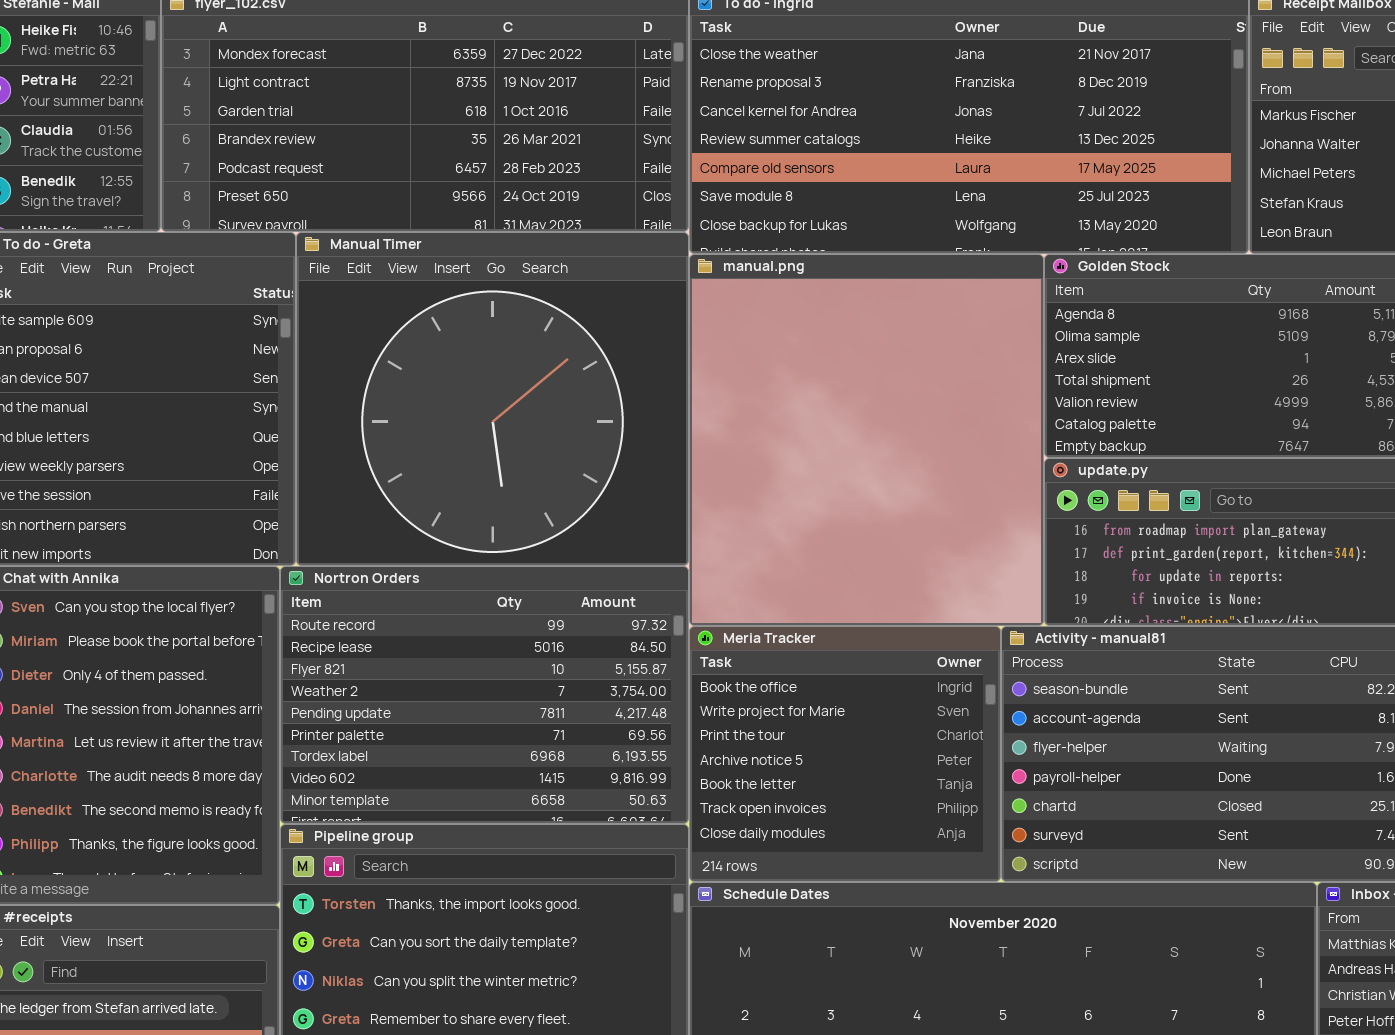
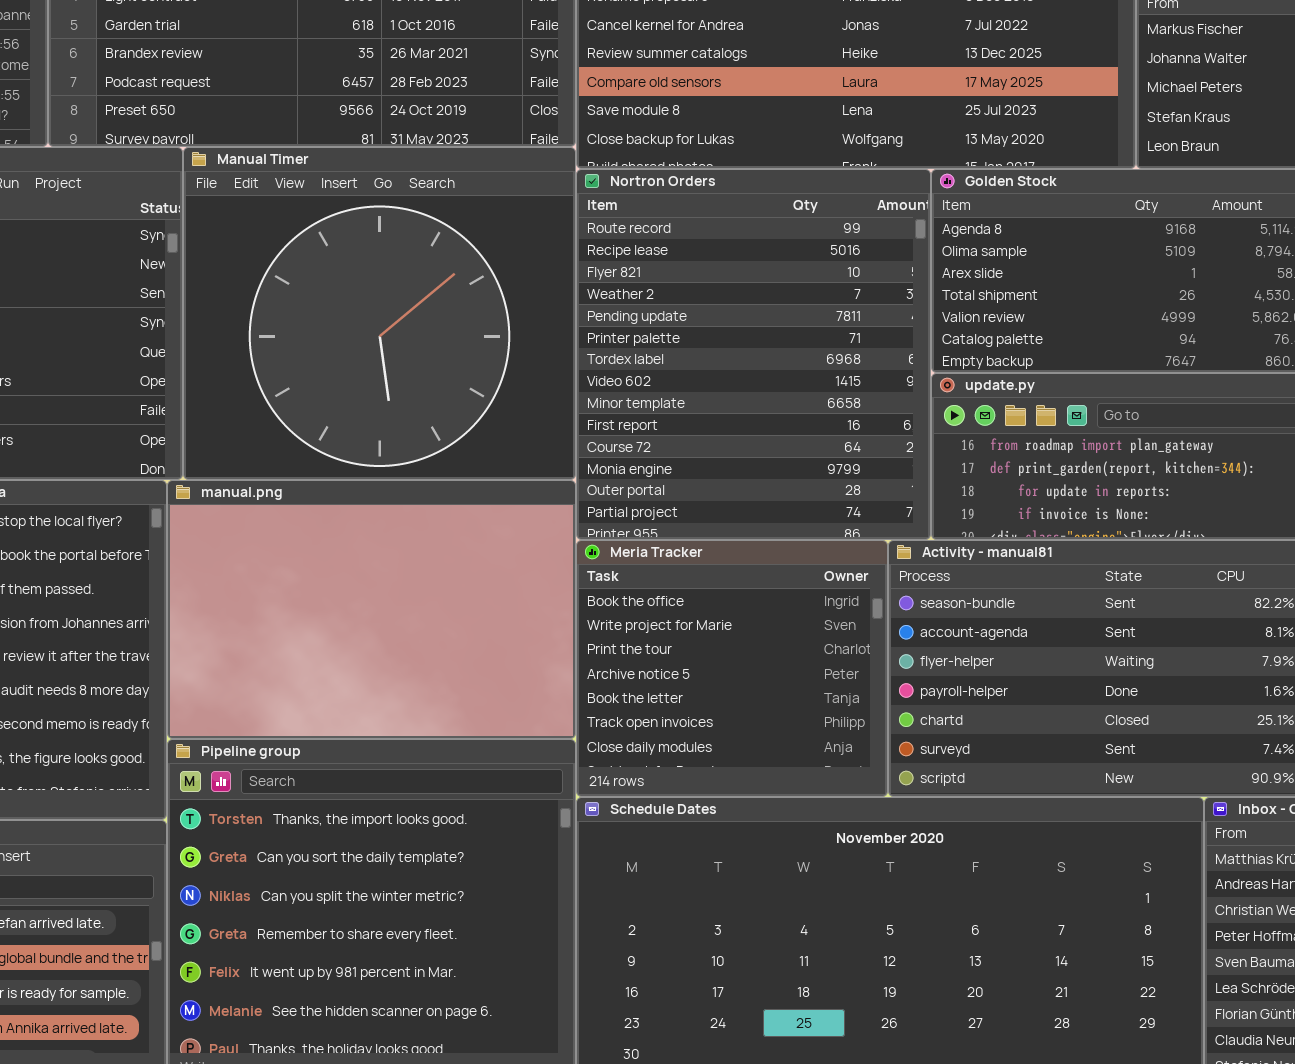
manual.png: [689,254,1044,626] -> [167,480,576,739], moved, resized
Nortron Orders: [280,566,689,824] -> [576,169,931,540], moved, resized

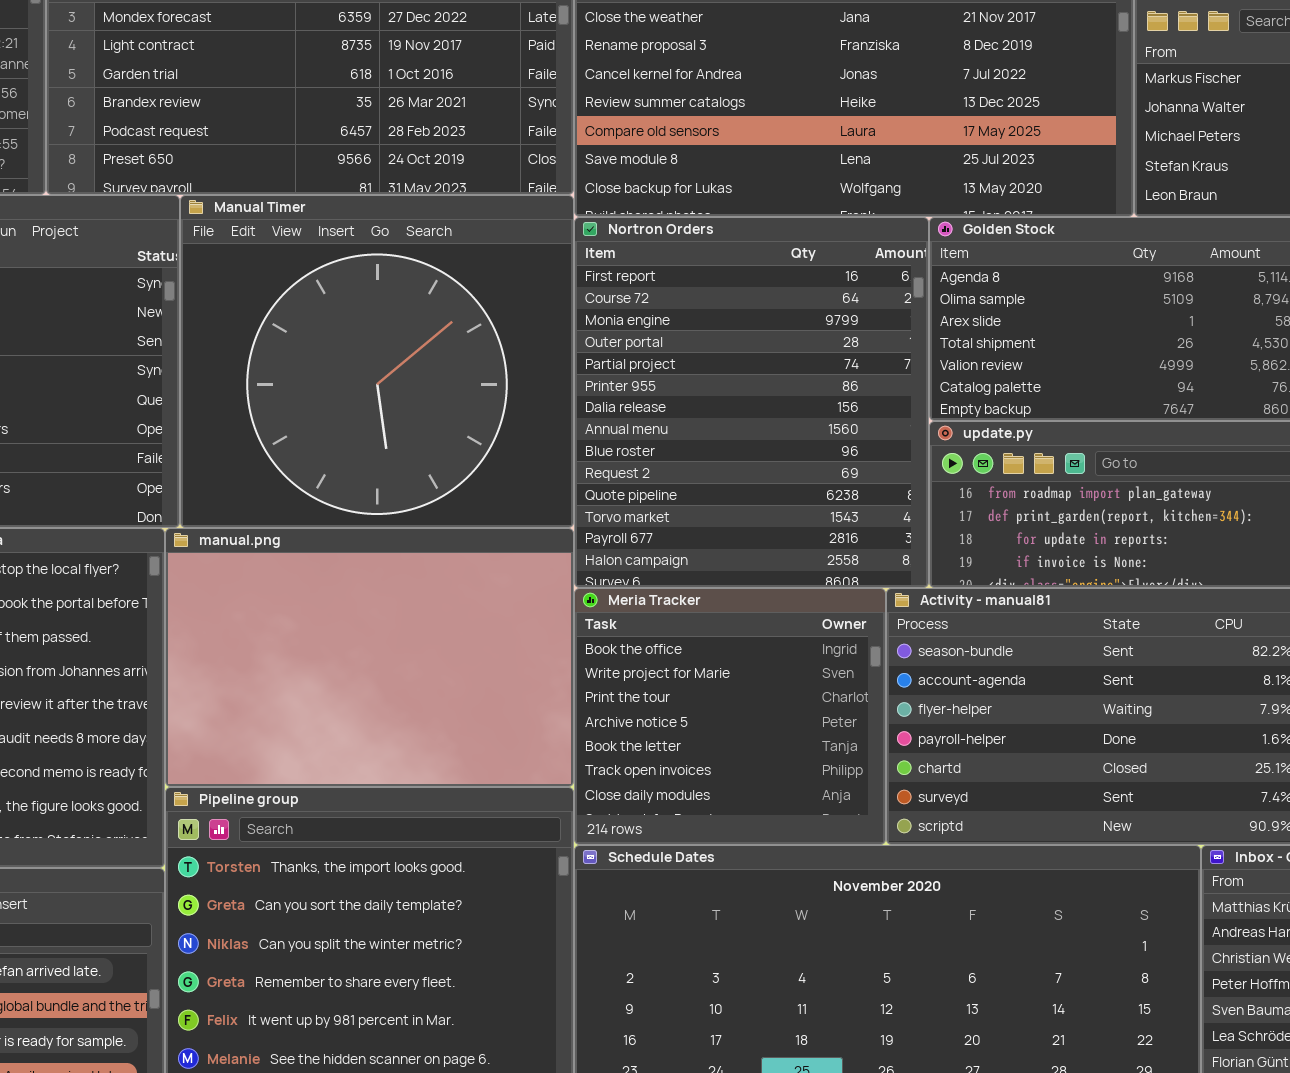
Nortron Orders: [576,169,931,540] -> [574,217,929,588], scrolled down 9 rows

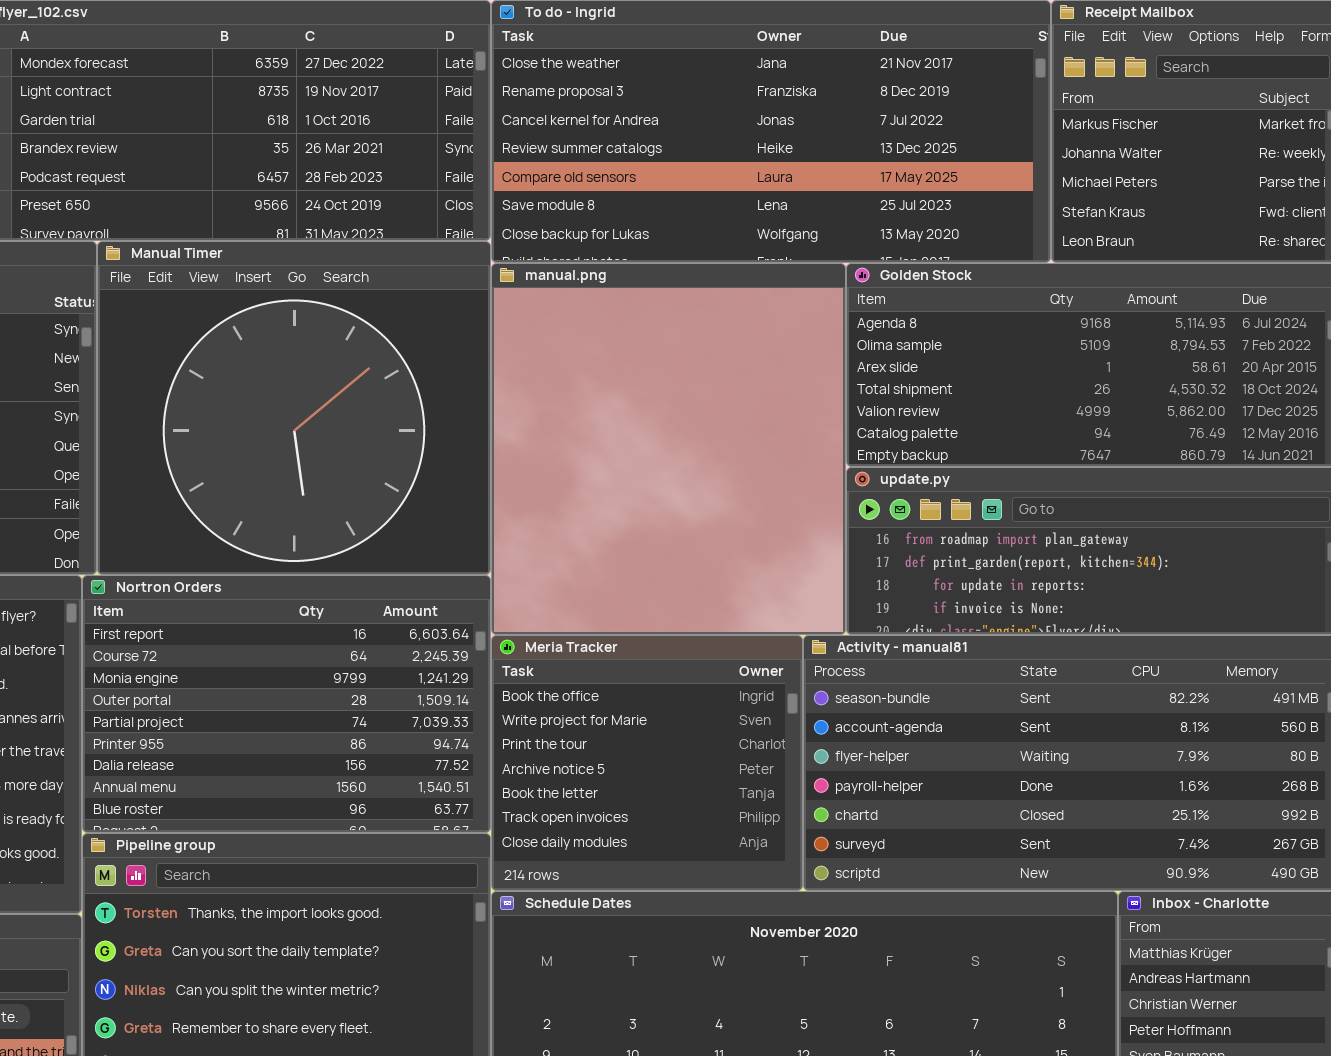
Nortron Orders: [574,217,929,588] -> [82,575,491,833], moved, resized
manual.png: [165,528,574,787] -> [491,263,846,635], moved, resized

